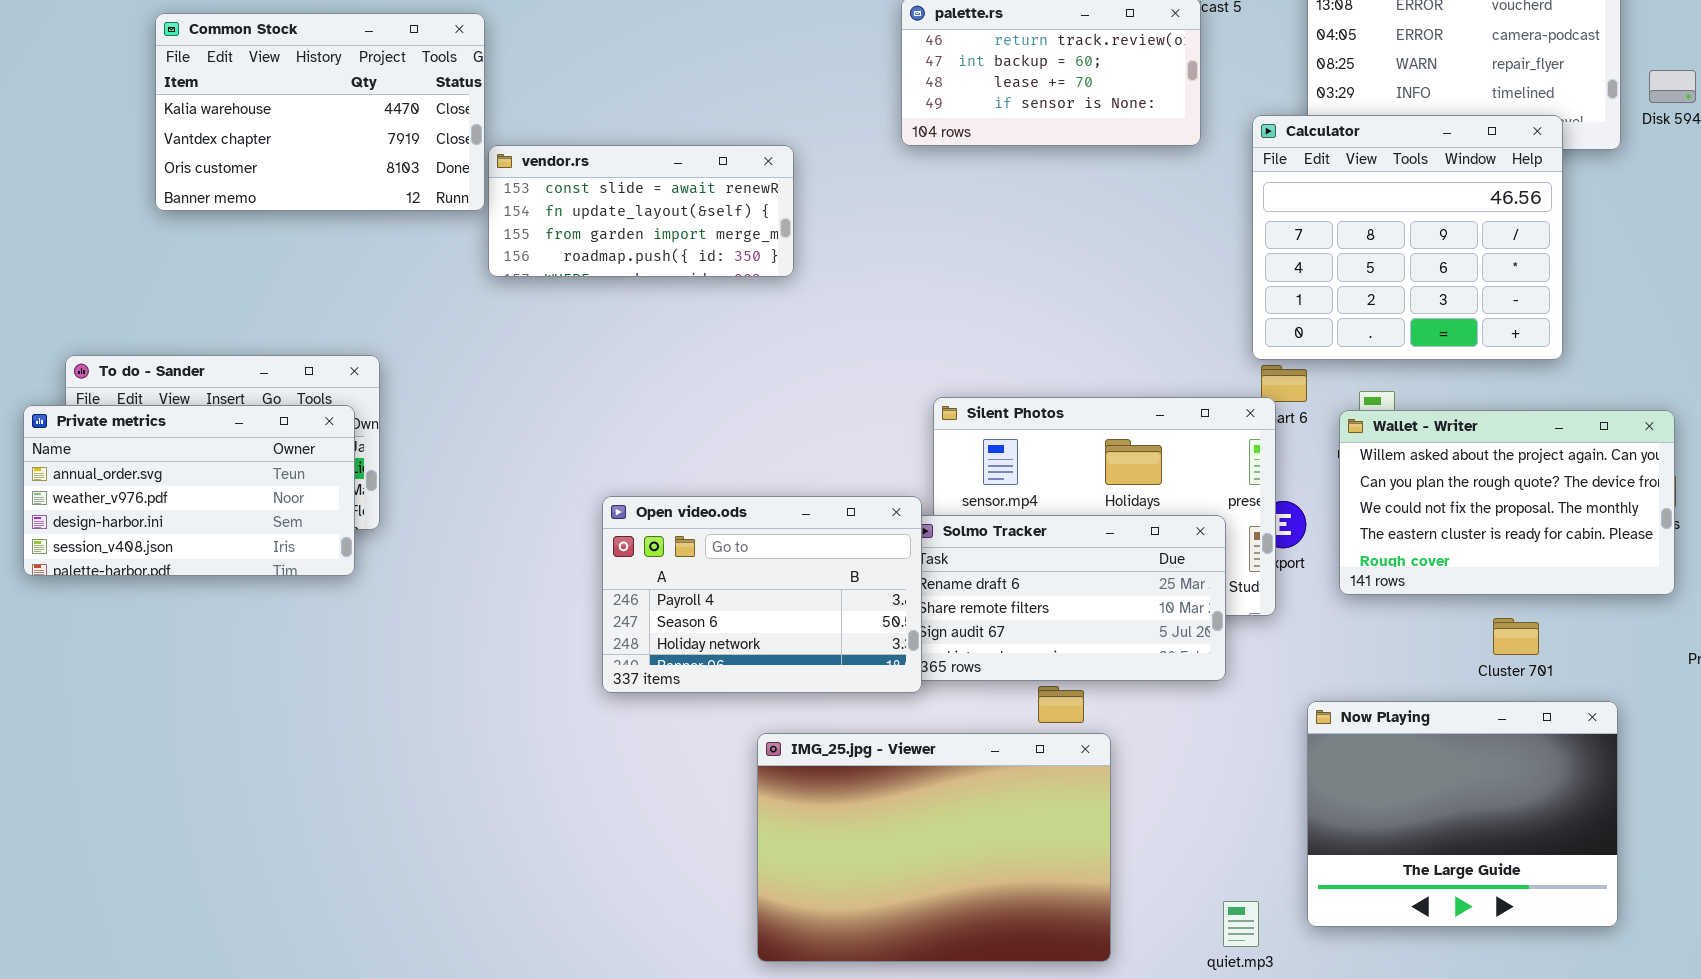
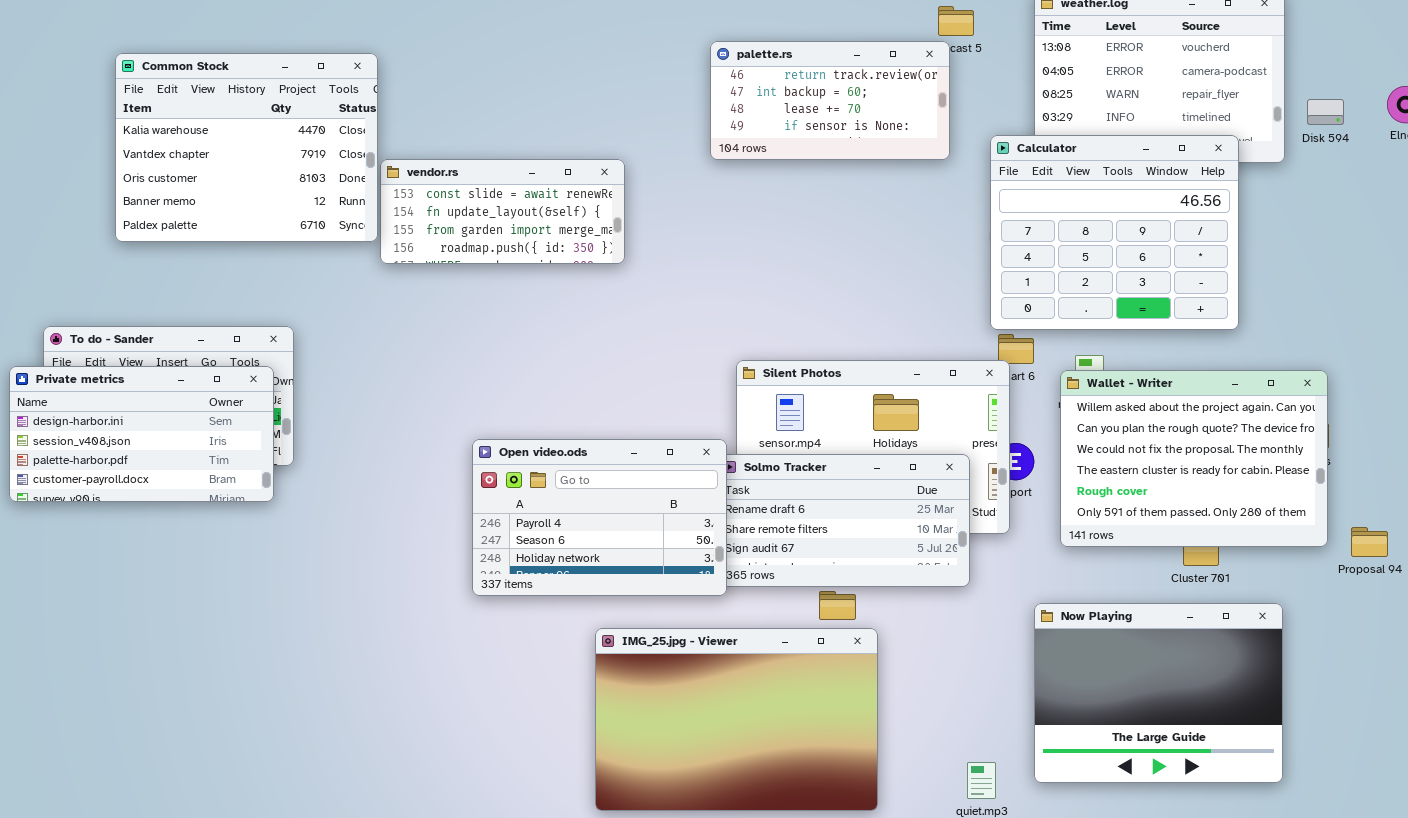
Common Stock: [155,13,485,211] -> [115,53,378,242], resized
Private metrics: [23,405,355,576] -> [9,366,274,502], scrolled down 2 rows
Wallet - Writer: [1339,410,1675,595] -> [1060,370,1328,547], resized

